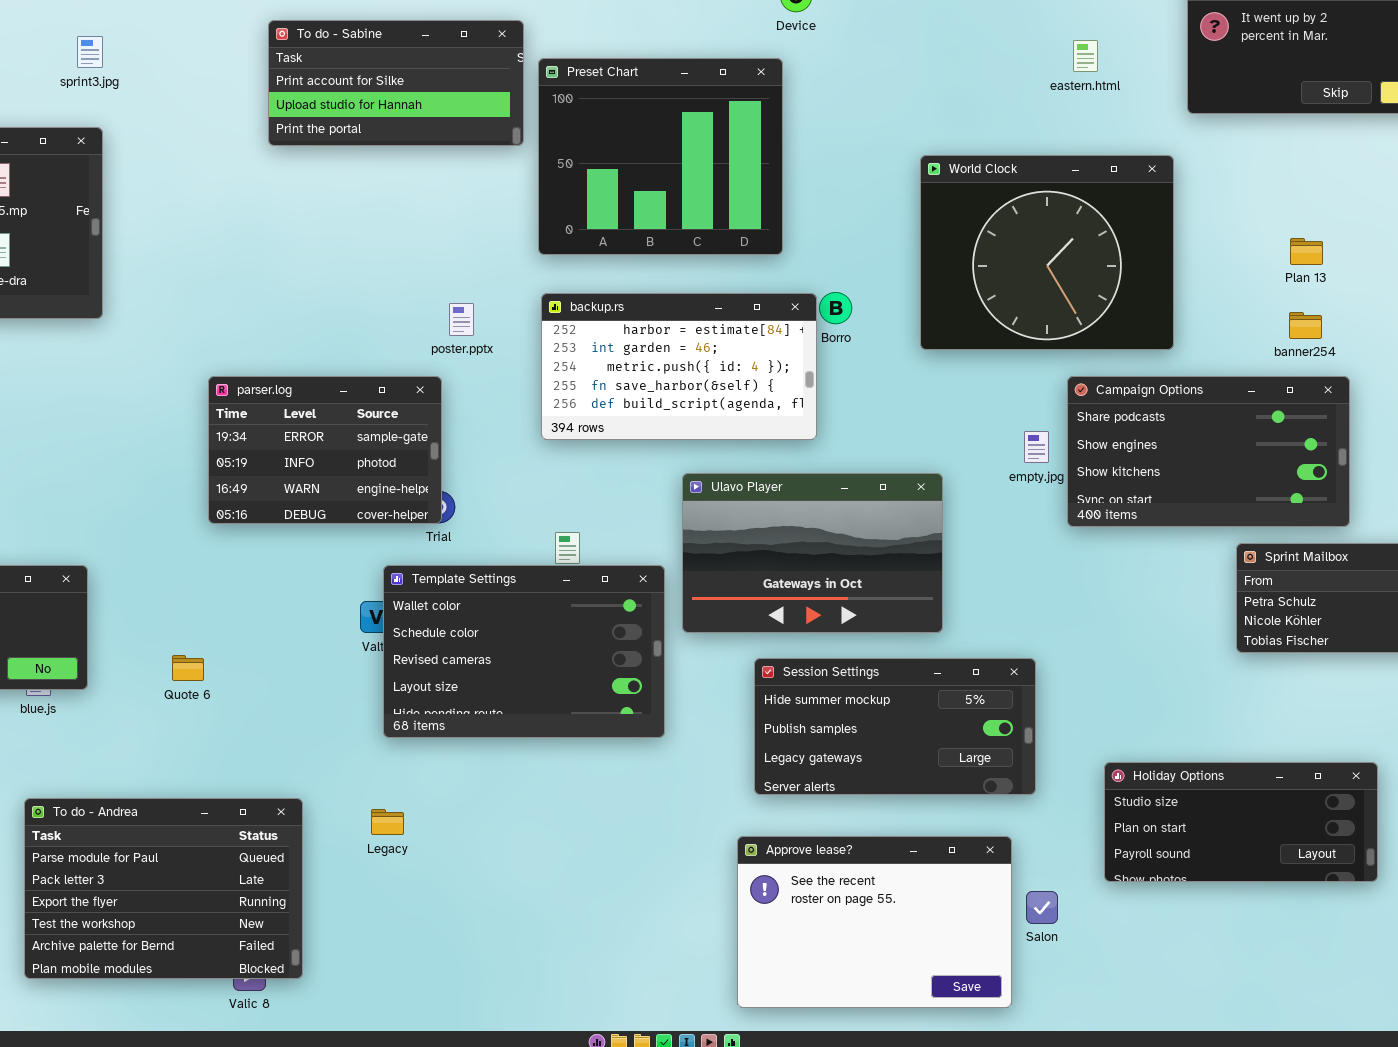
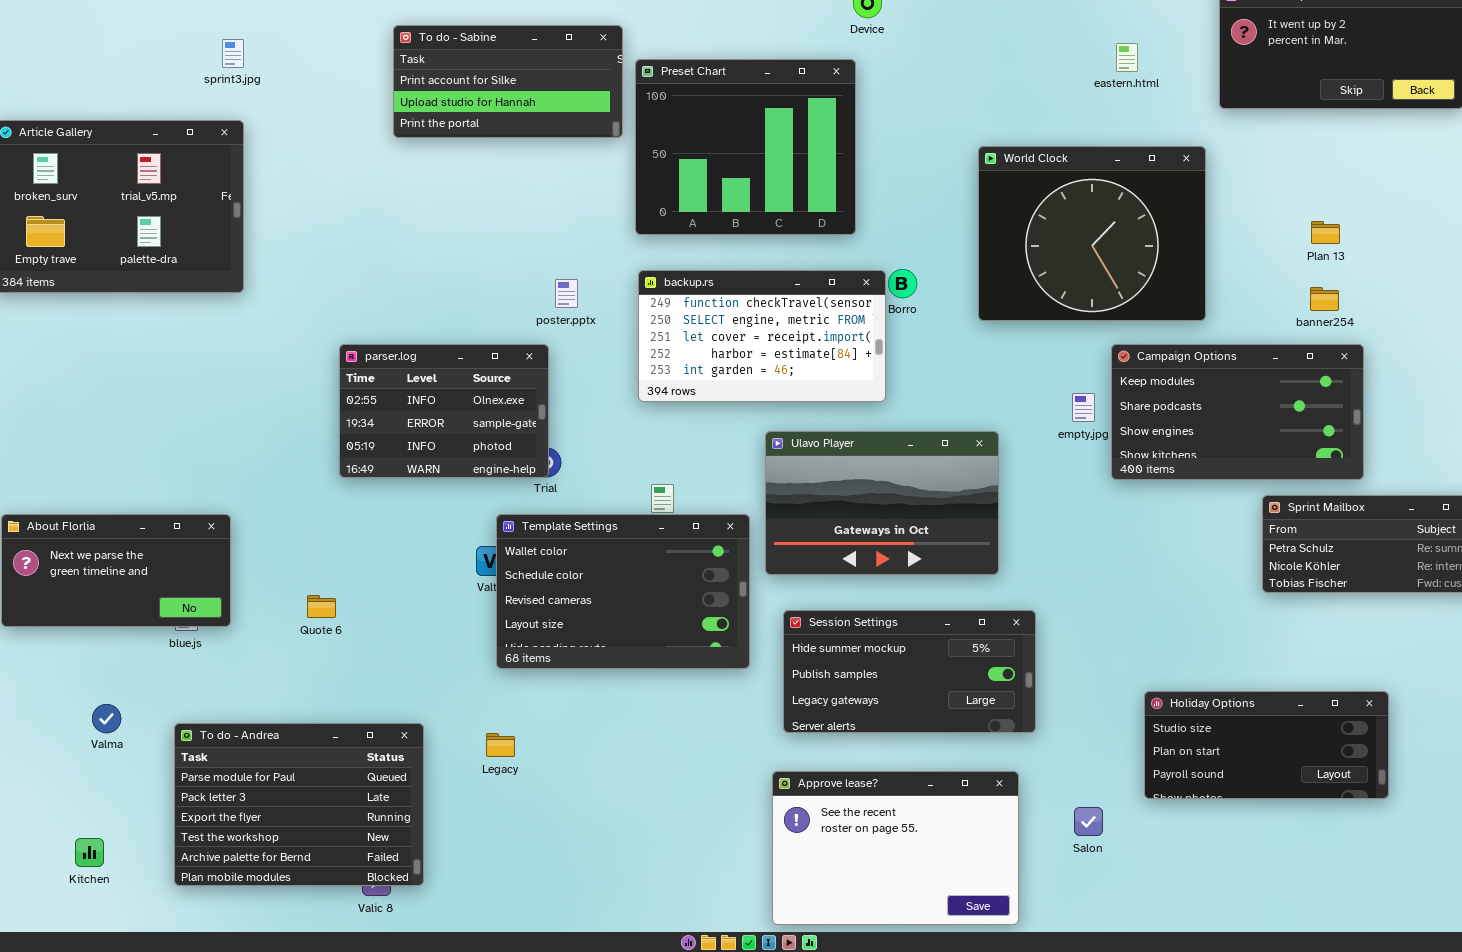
backup.rs: [541,293,817,440] -> [638,270,886,402], scrolled up 3 rows
parser.log: [208,376,442,524] -> [339,344,549,478], scrolled up 1 row
Campaign Options: [1067,376,1350,527] -> [1111,344,1364,480], scrolled up 1 row
Session Settings: [754,658,1036,795] -> [783,610,1036,733], moved
Approve lease?: [737,836,1012,1008] -> [772,771,1019,925], moved

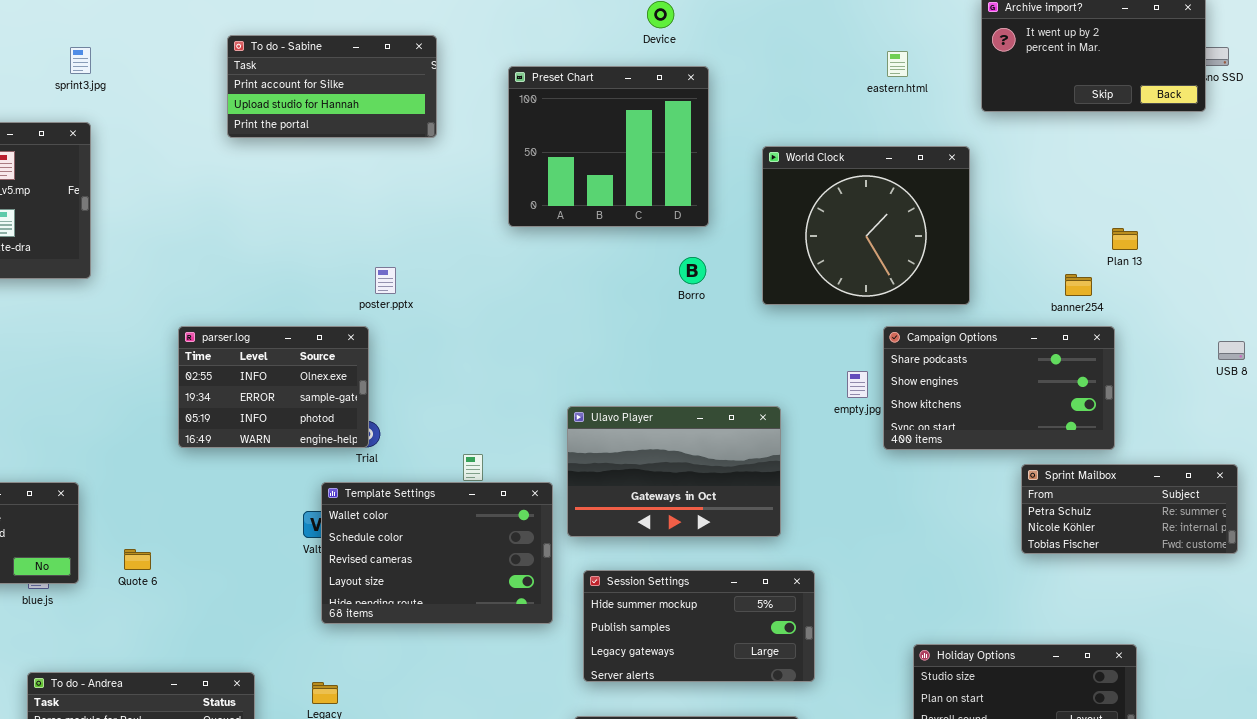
Preset Chart: [635,59,856,235] -> [508,66,709,227], moved
Plan 13: [1311,221,1340,244] -> [1112,228,1138,250], moved
backup.rs: [638,270,886,402] -> none, closed
Campaign Options: [1111,344,1364,480] -> [883,326,1115,450], scrolled down 1 row
Quote 6: [307,595,336,618] -> [124,549,151,570], moved

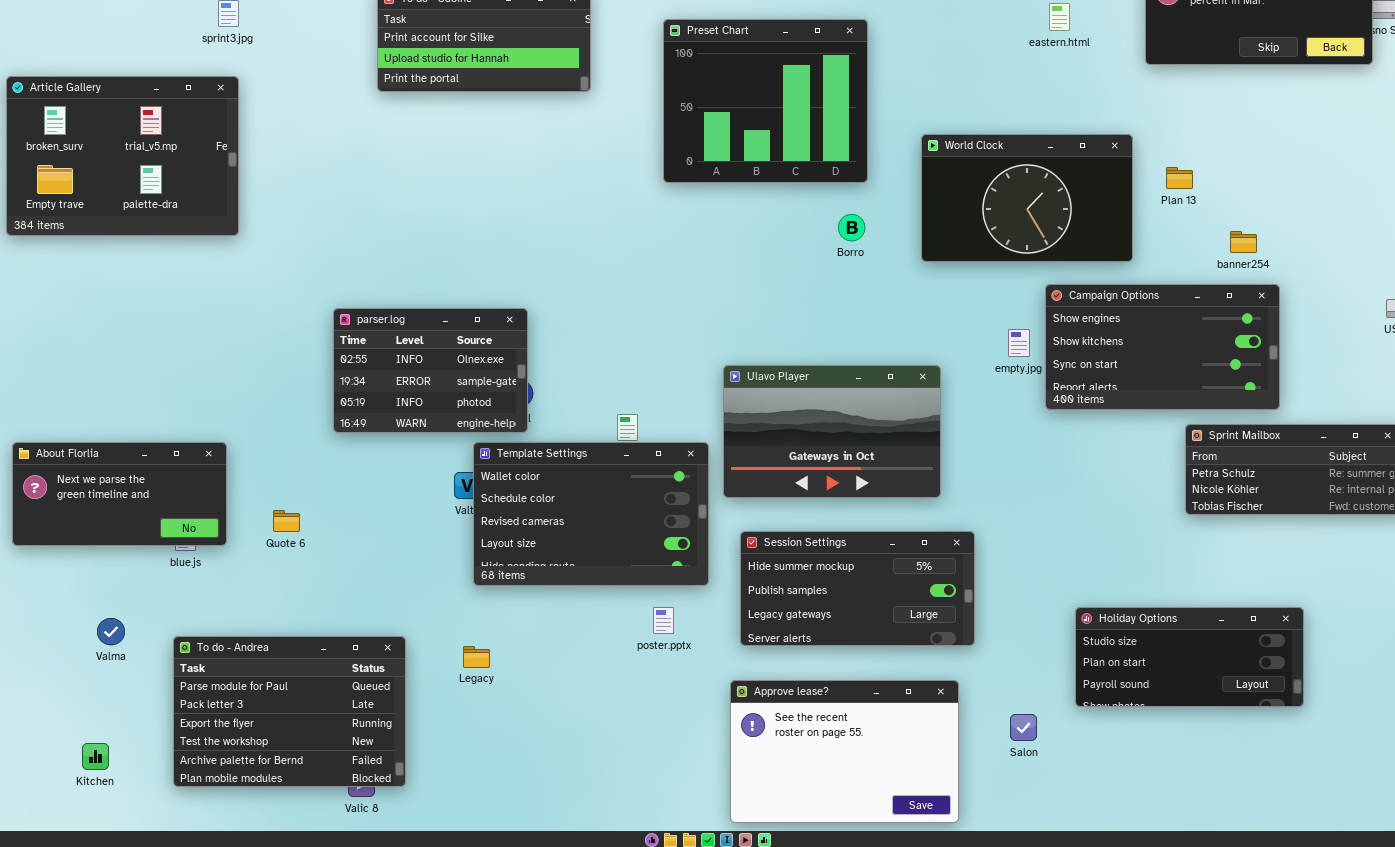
World Clock: [762,146,970,305] -> [921,134,1133,262], resized
Plan 13: [1112,228,1138,250] -> [1166,167,1193,189], moved
poster.pptx: [375,267,396,294] -> [653,607,674,634], moved
parser.log: [178,326,369,448] -> [333,308,528,433], moved
Campaign Options: [883,326,1115,450] -> [1045,284,1280,410], scrolled down 1 row

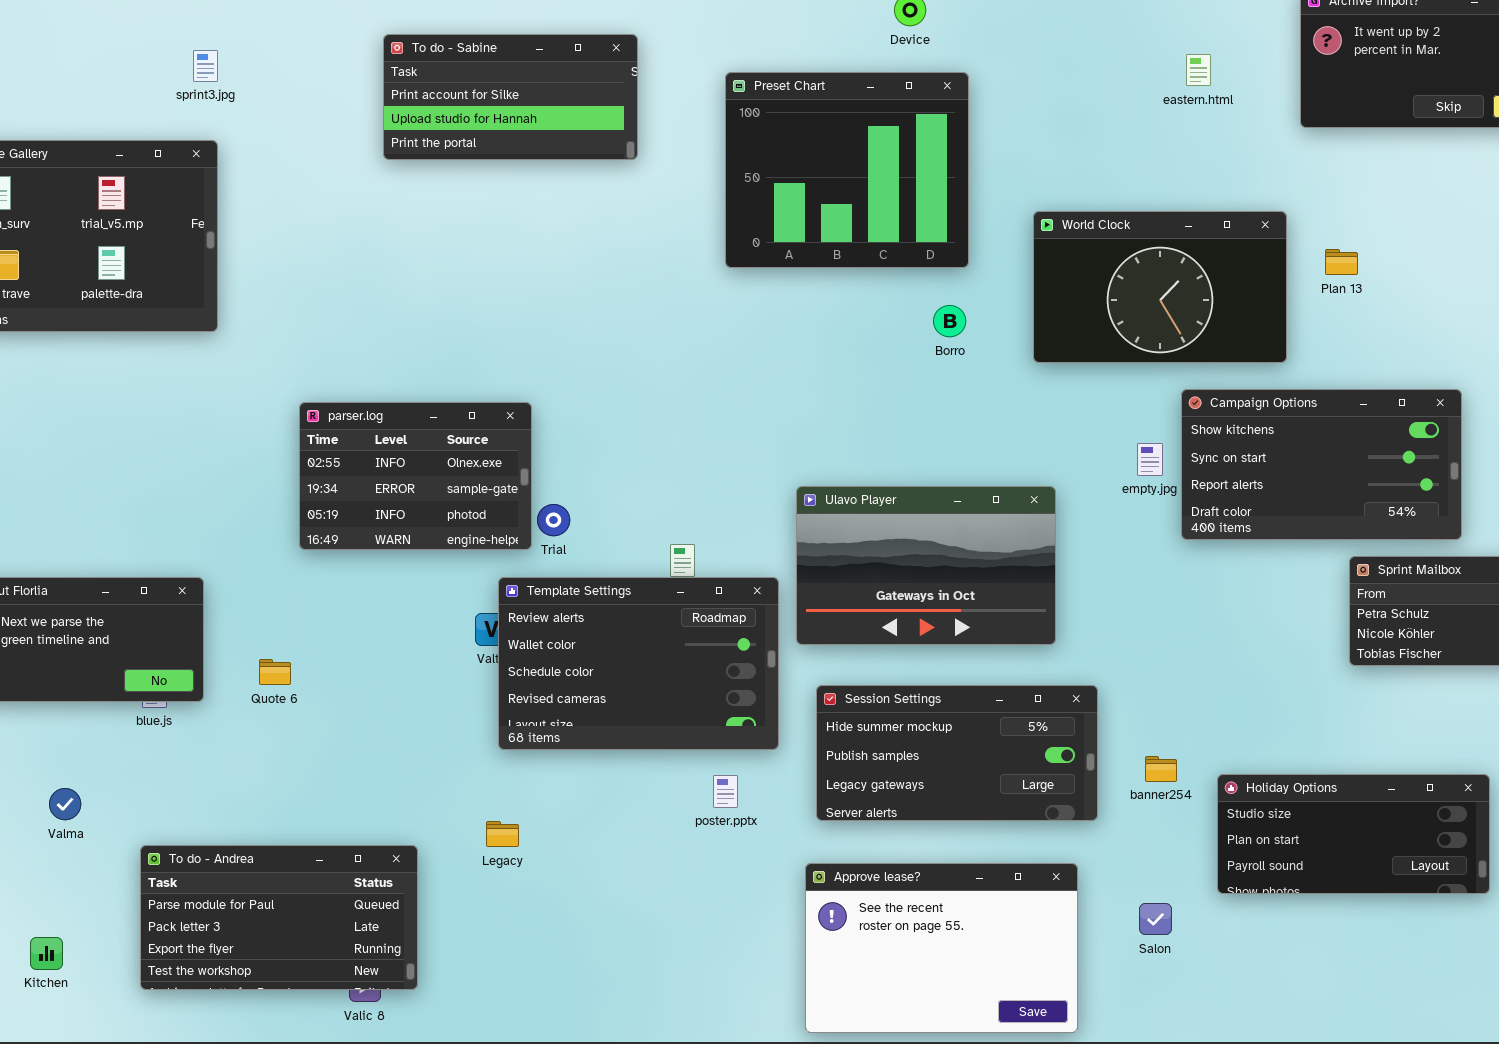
banner254: [1230,231,1257,253] -> [1145,756,1177,782], moved
Campaign Options: [1045,284,1280,410] -> [1181,389,1462,540], scrolled down 1 row
parser.log: [333,308,528,433] -> [299,402,532,550], moved
Template Settings: [473,442,709,586] -> [498,577,779,750], scrolled up 1 row
To do - Andrea: [173,636,406,787] -> [140,845,418,990], resized

